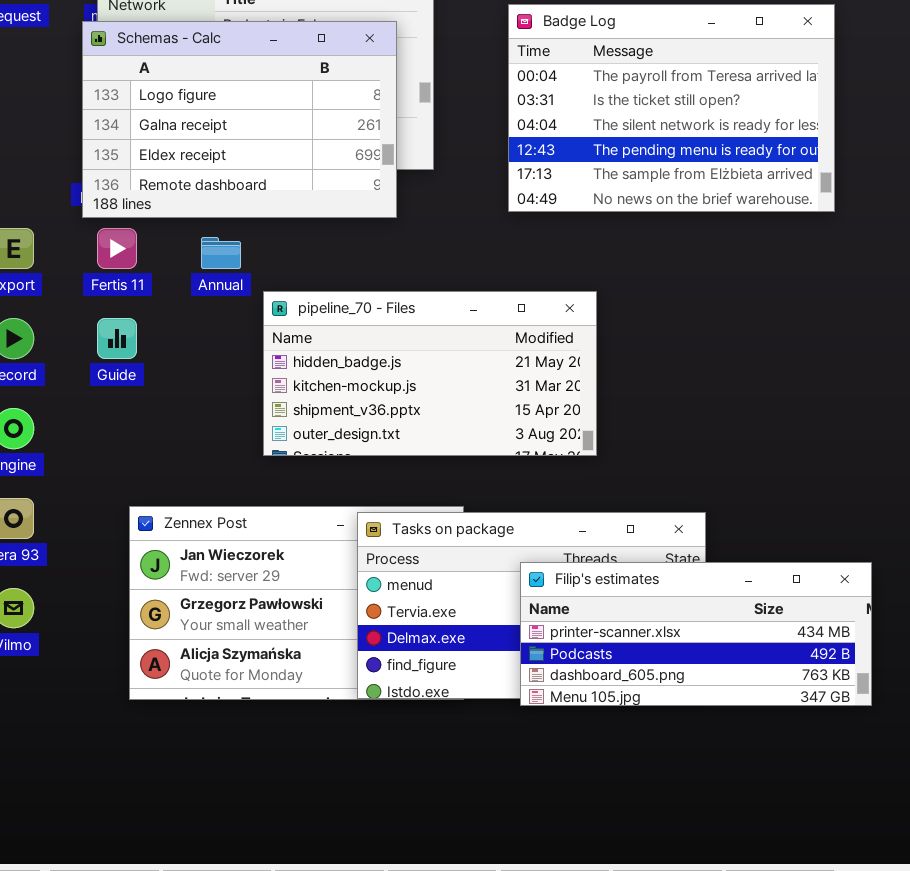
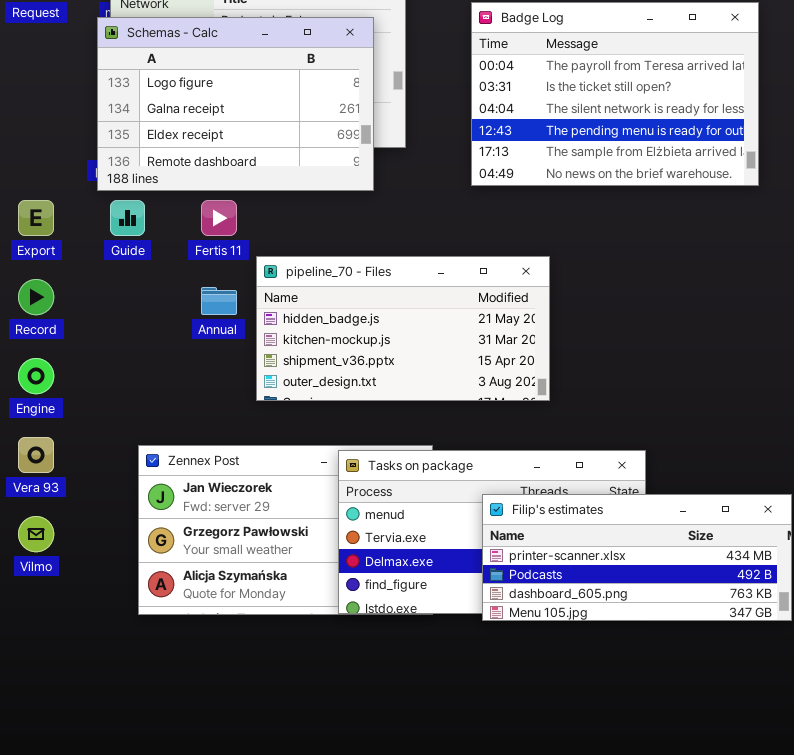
Fertis 11: [97,228,137,269] -> [201,200,237,236], moved
Annual: [201,237,241,269] -> [201,287,237,315], moved
Guide: [97,318,137,359] -> [110,200,145,236], moved

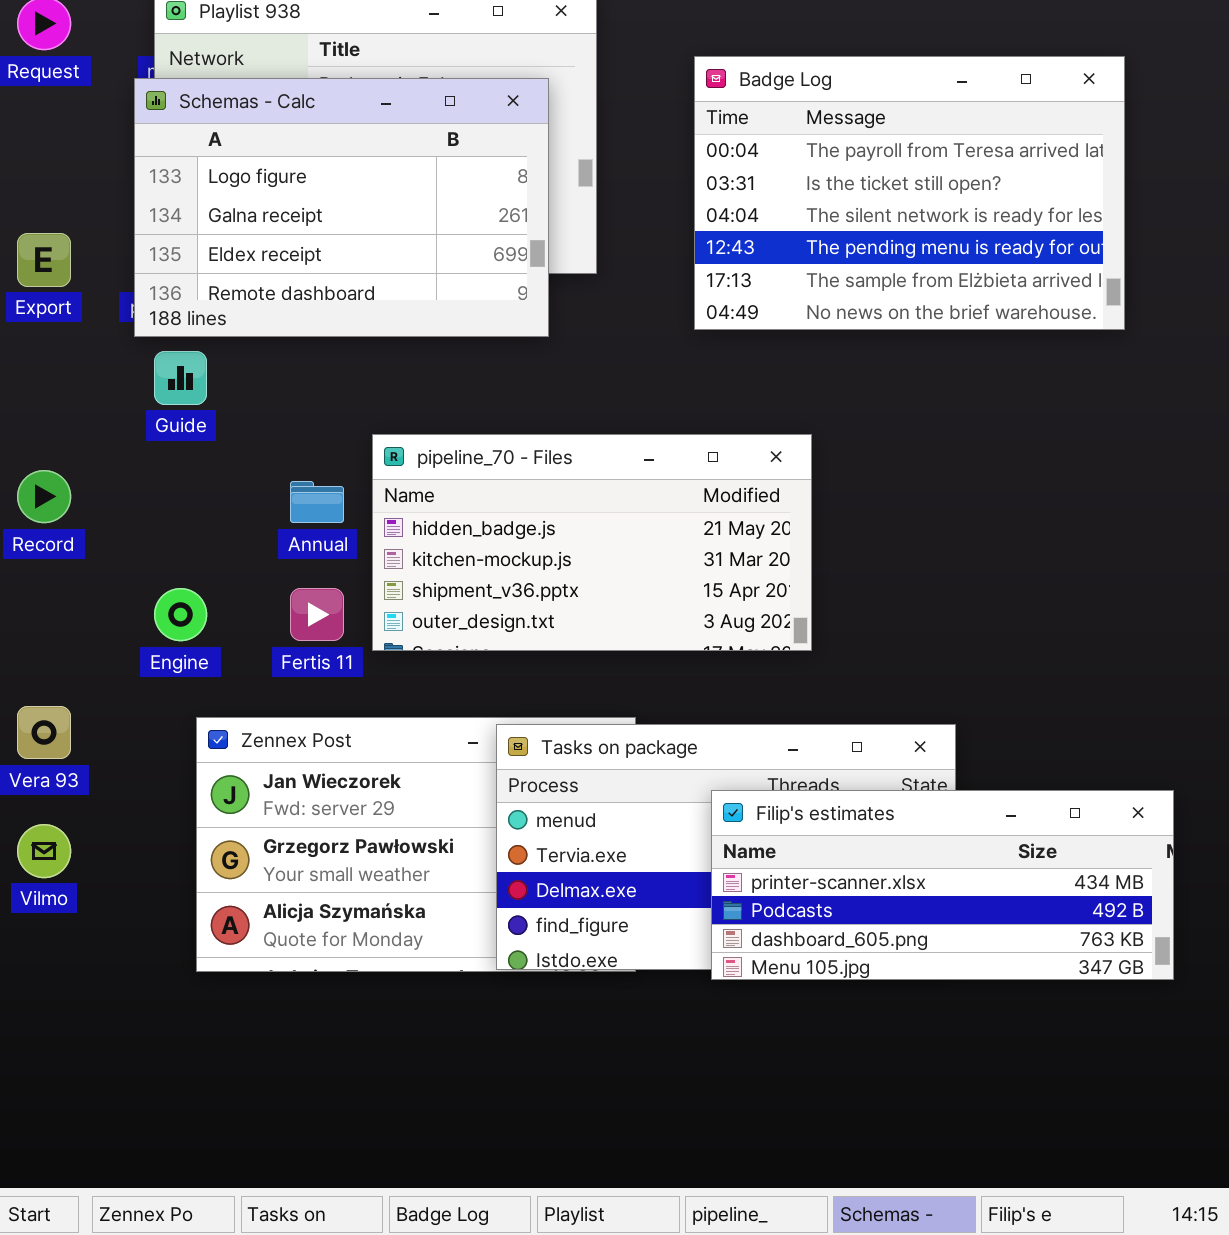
Export: [18,200,54,236] -> [17,233,71,287], moved
Fertis 11: [201,200,237,236] -> [290,588,344,641], moved
Engine: [18,358,54,394] -> [154,588,207,641], moved

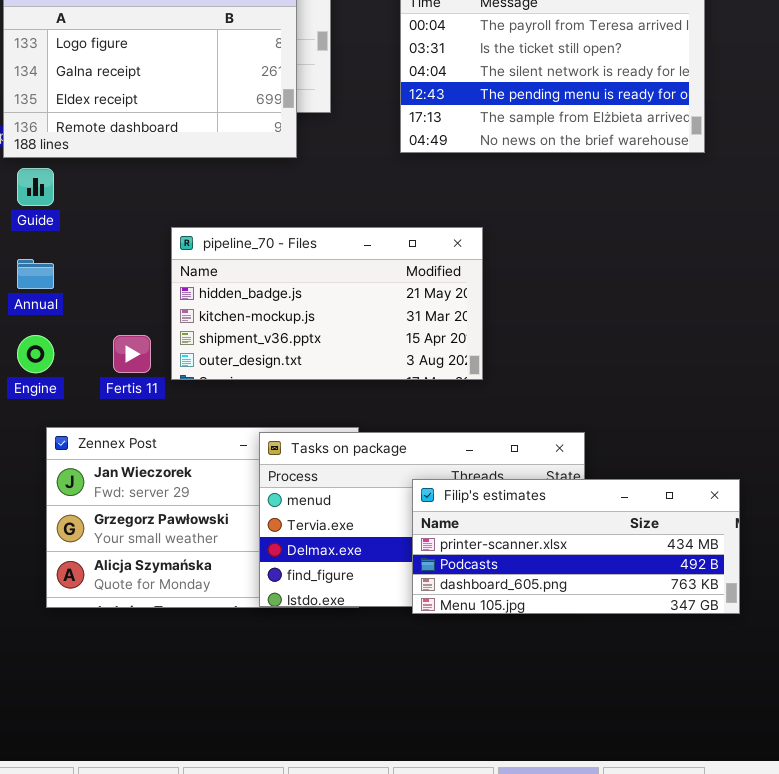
Annual: [290,481,344,523] -> [17,259,54,289], moved

